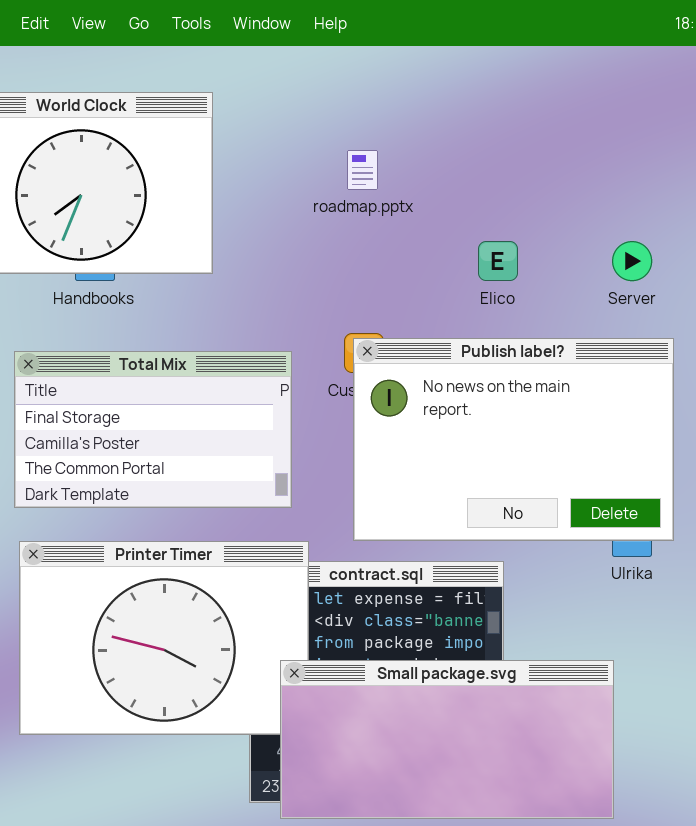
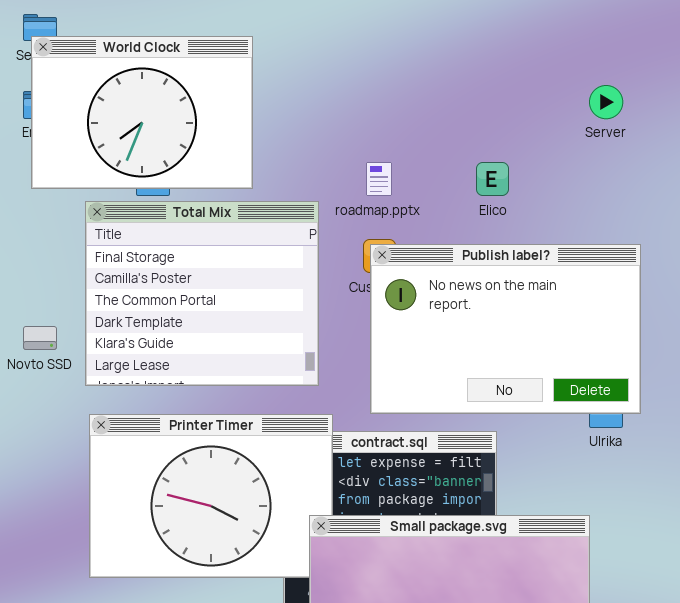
roadmap.pptx: [347,150,378,190] -> [366,162,392,196], moved
Server: [612,241,652,281] -> [589,85,623,119], moved
Total Mix: [14,351,292,508] -> [85,201,319,386], resized

